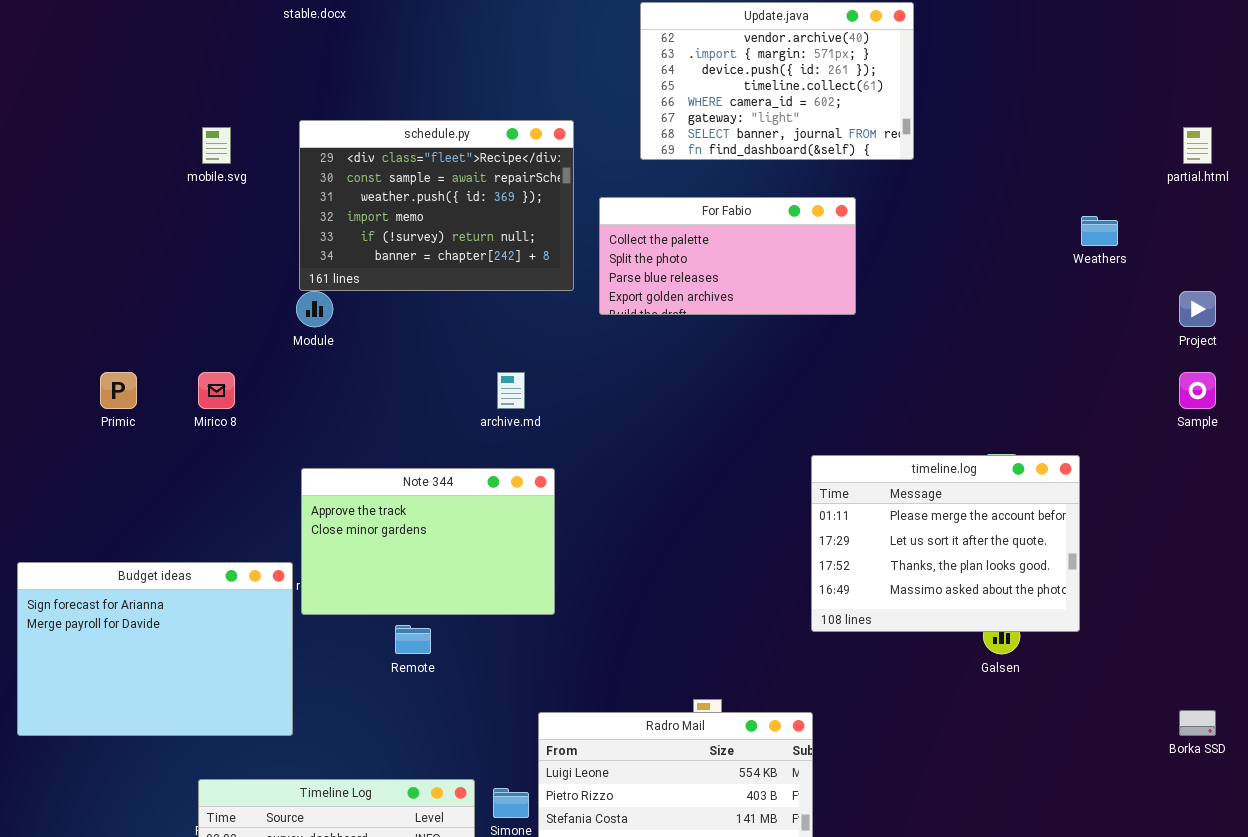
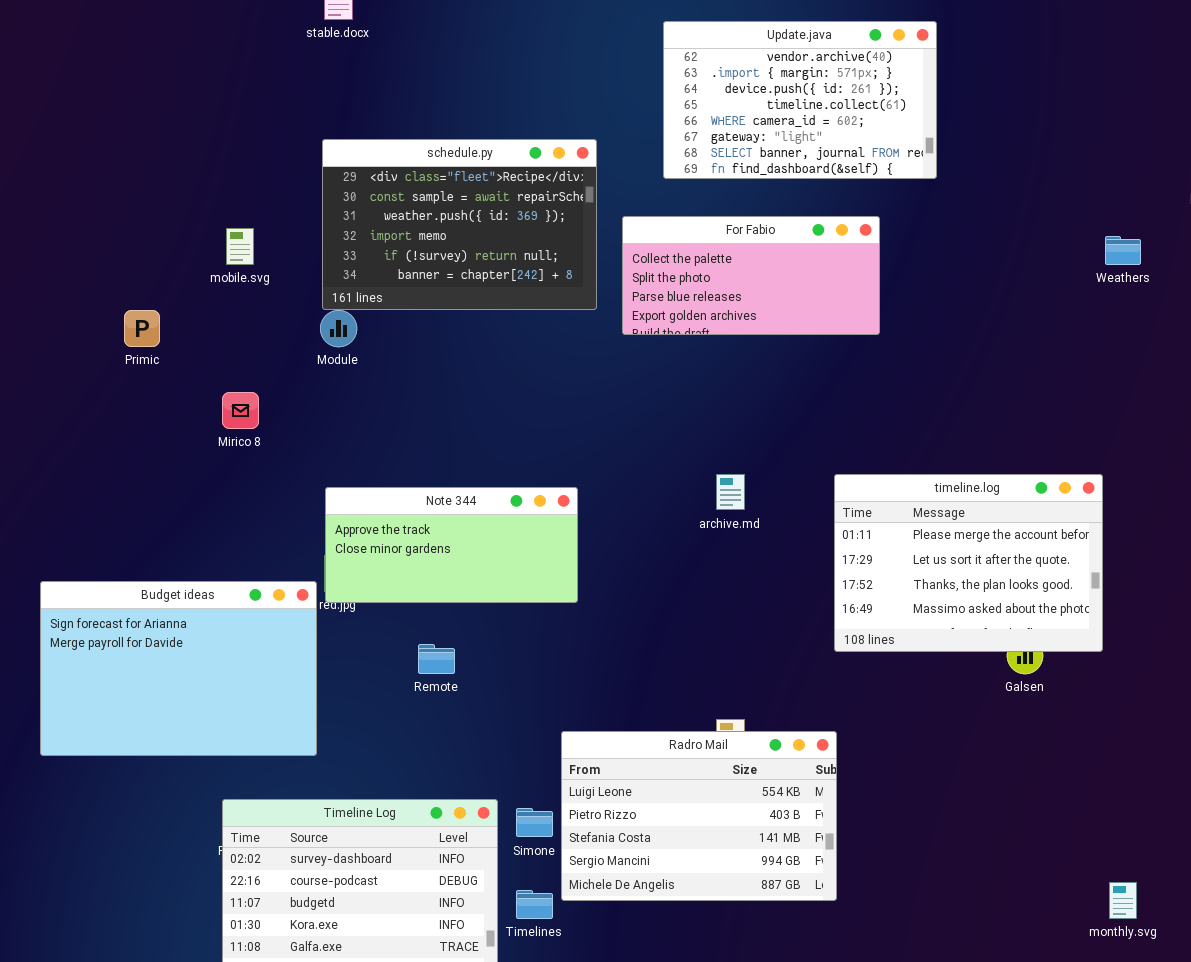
mobile.svg: [202,127,231,164] -> [226,228,254,265], moved
Primic: [100,372,137,409] -> [124,310,160,347], moved
archive.md: [497,372,525,409] -> [716,474,745,510], moved
Note 344: [301,468,555,615] -> [325,487,578,603], resized

